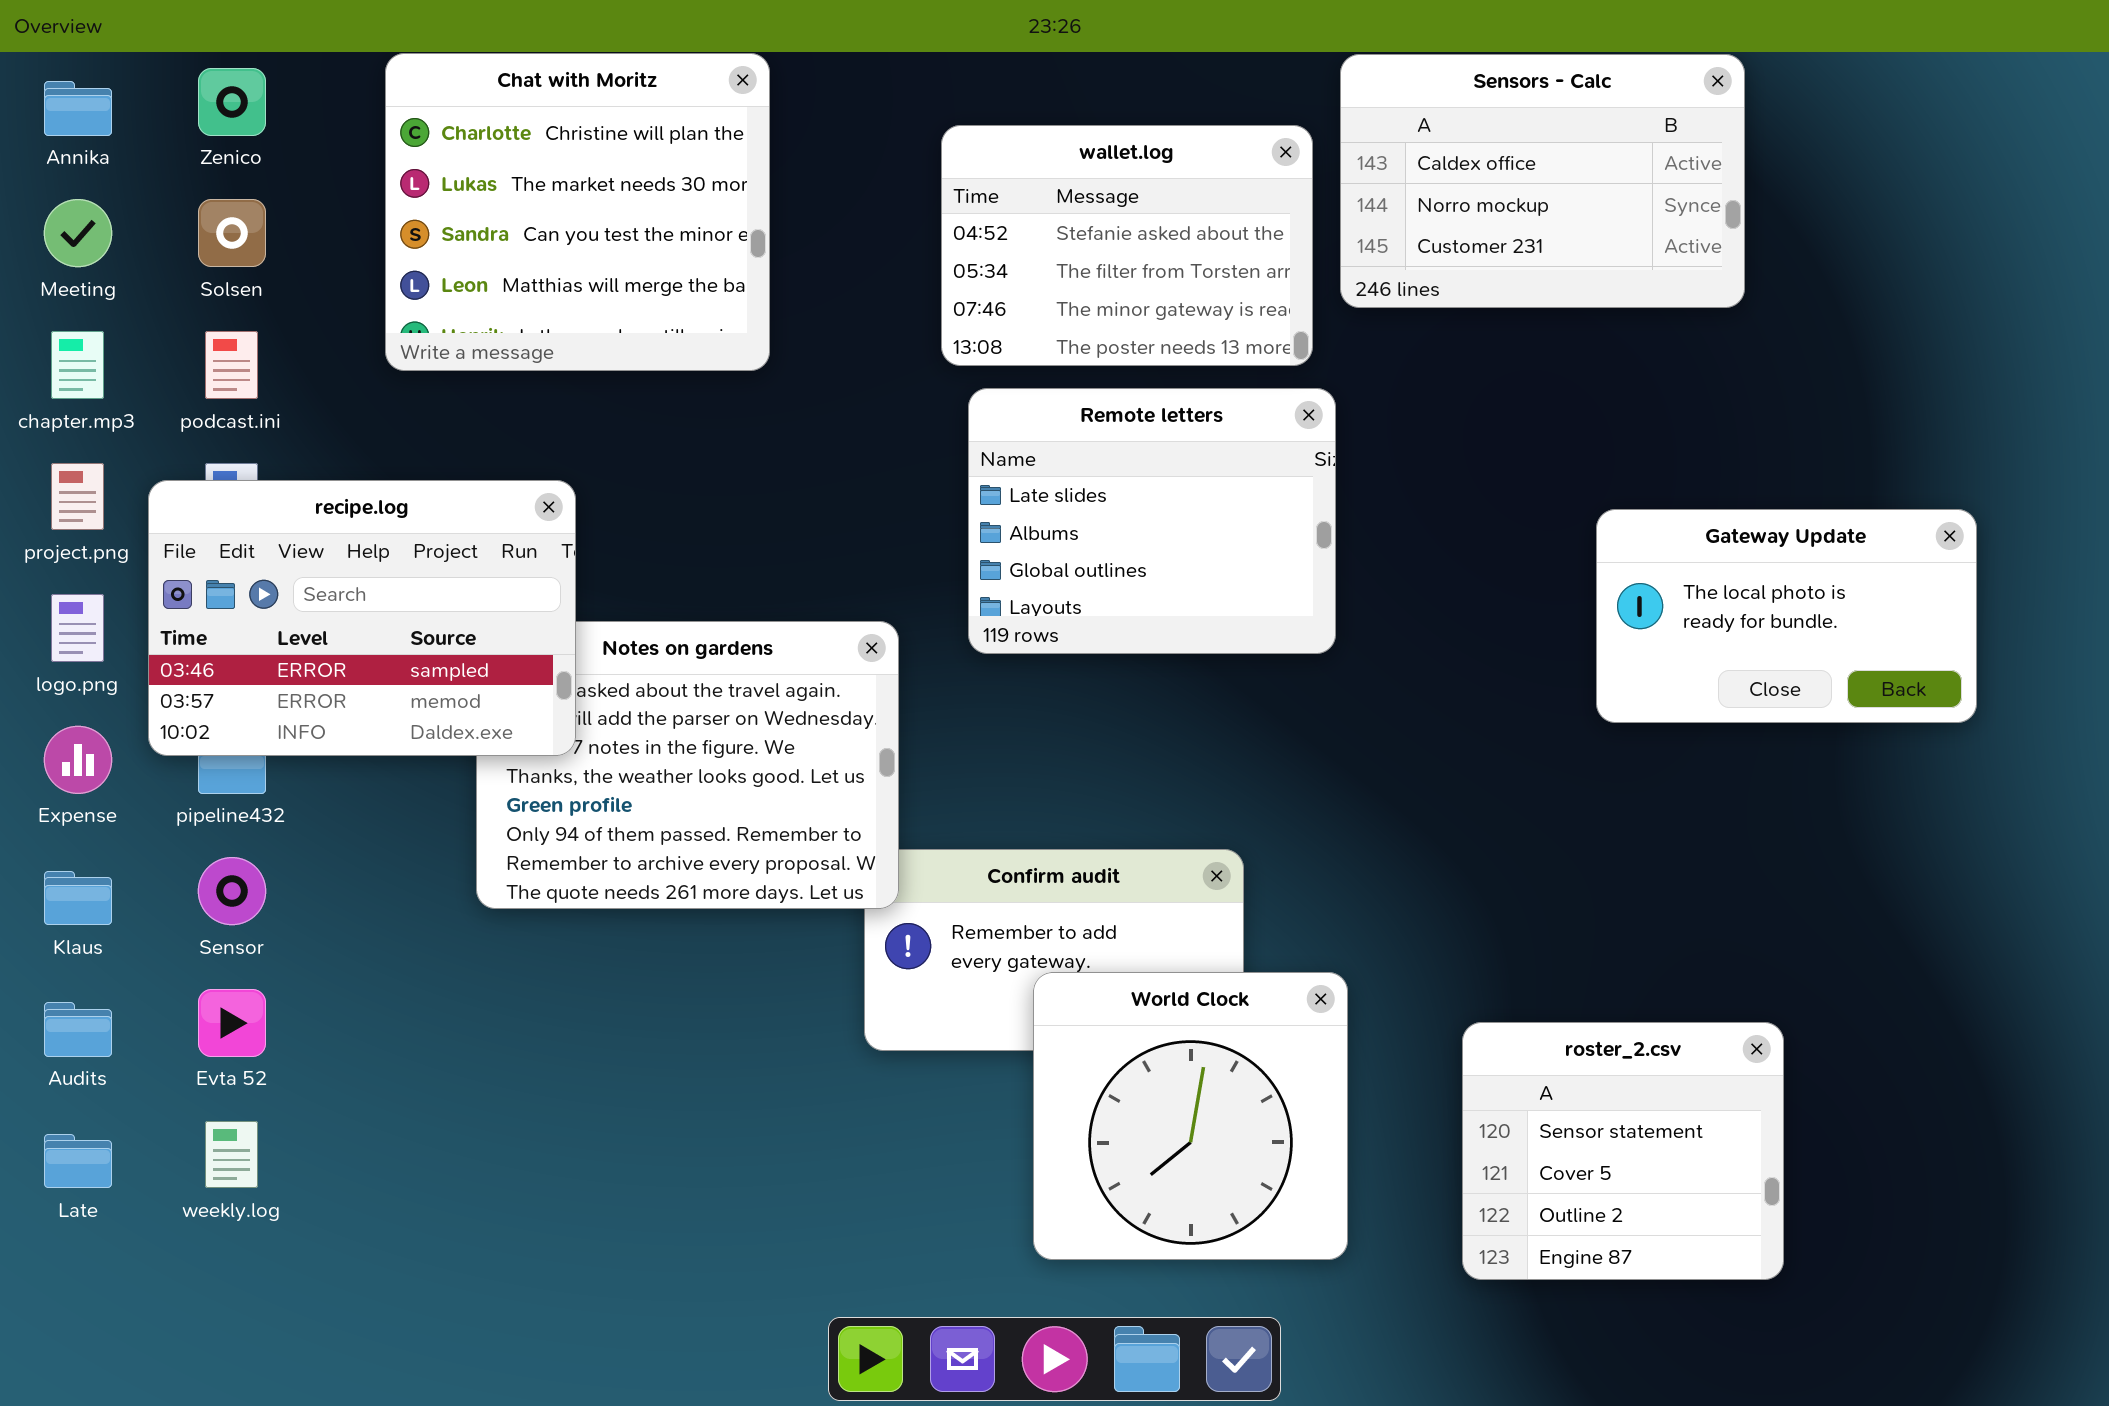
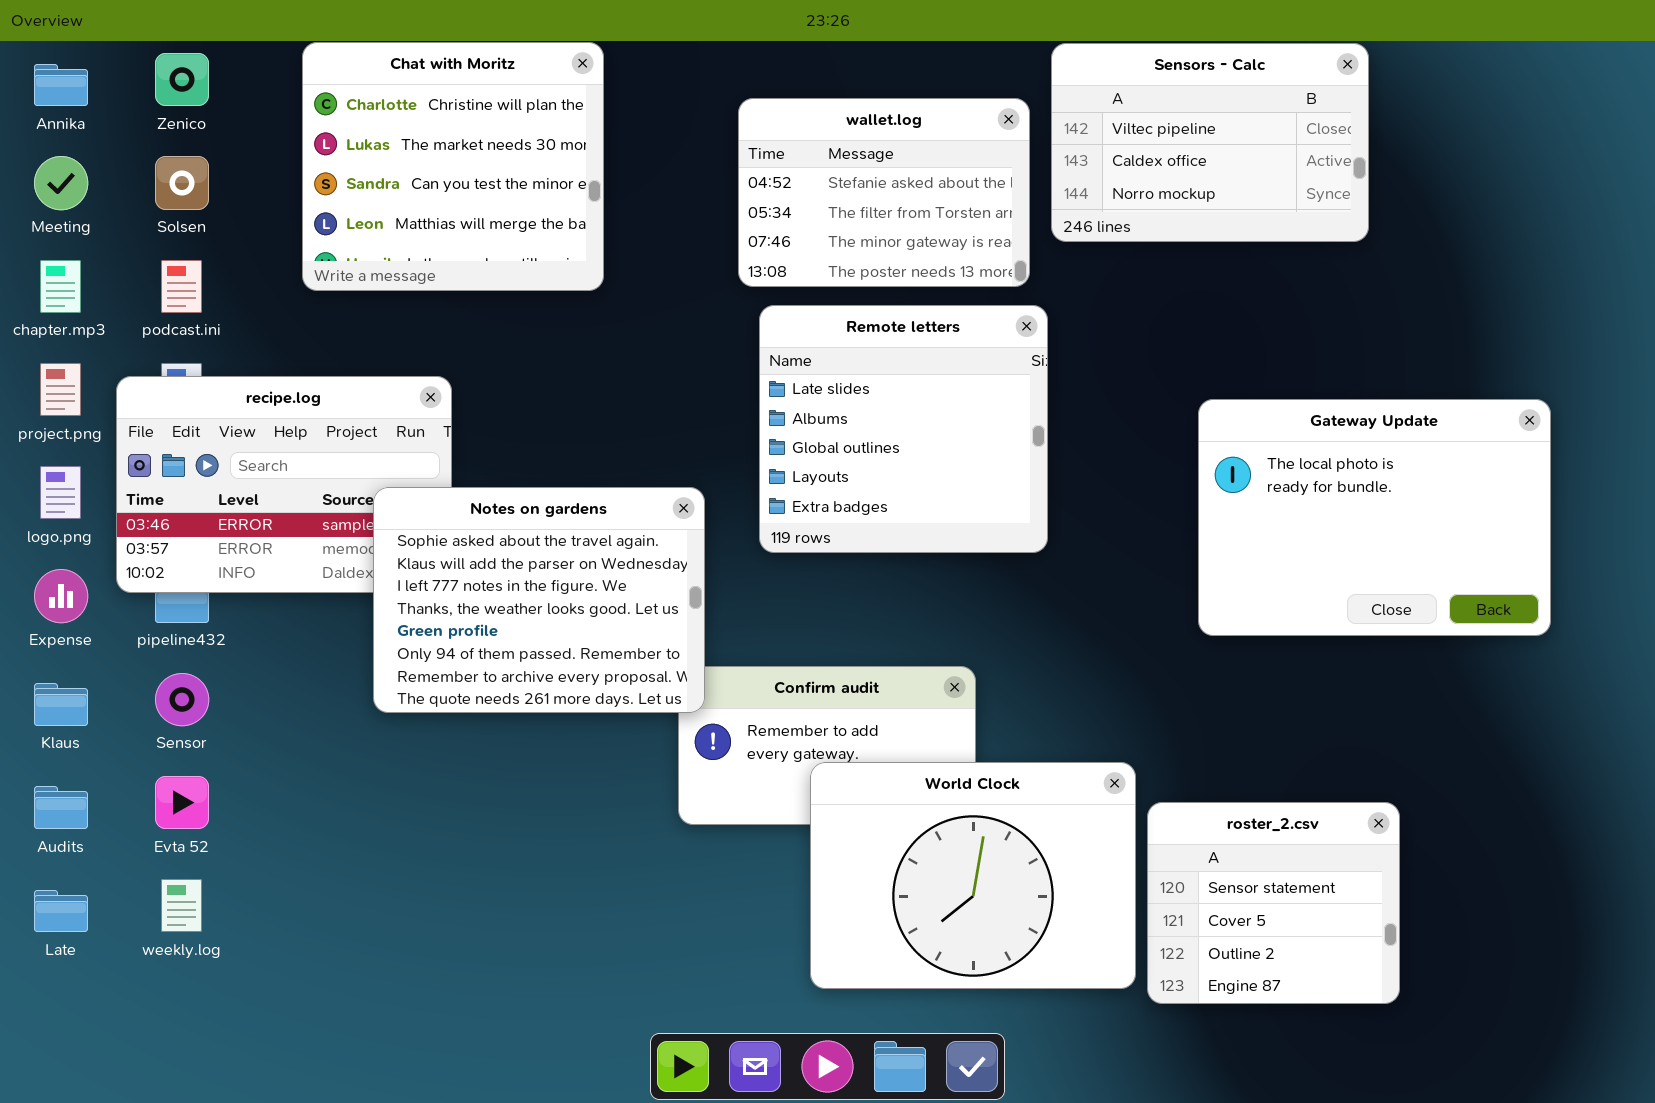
Sensors - Calc: [1340,54,1745,308] -> [1051,43,1369,242], scrolled up 1 row
Remote letters: [968,388,1336,654] -> [759,305,1048,553], resized
Gateway Update: [1596,509,1977,723] -> [1198,399,1551,636], resized
Notes on gardens: [476,621,899,909] -> [373,487,705,713], raised
World Clock: [1033,972,1348,1260] -> [810,762,1136,989], resized

